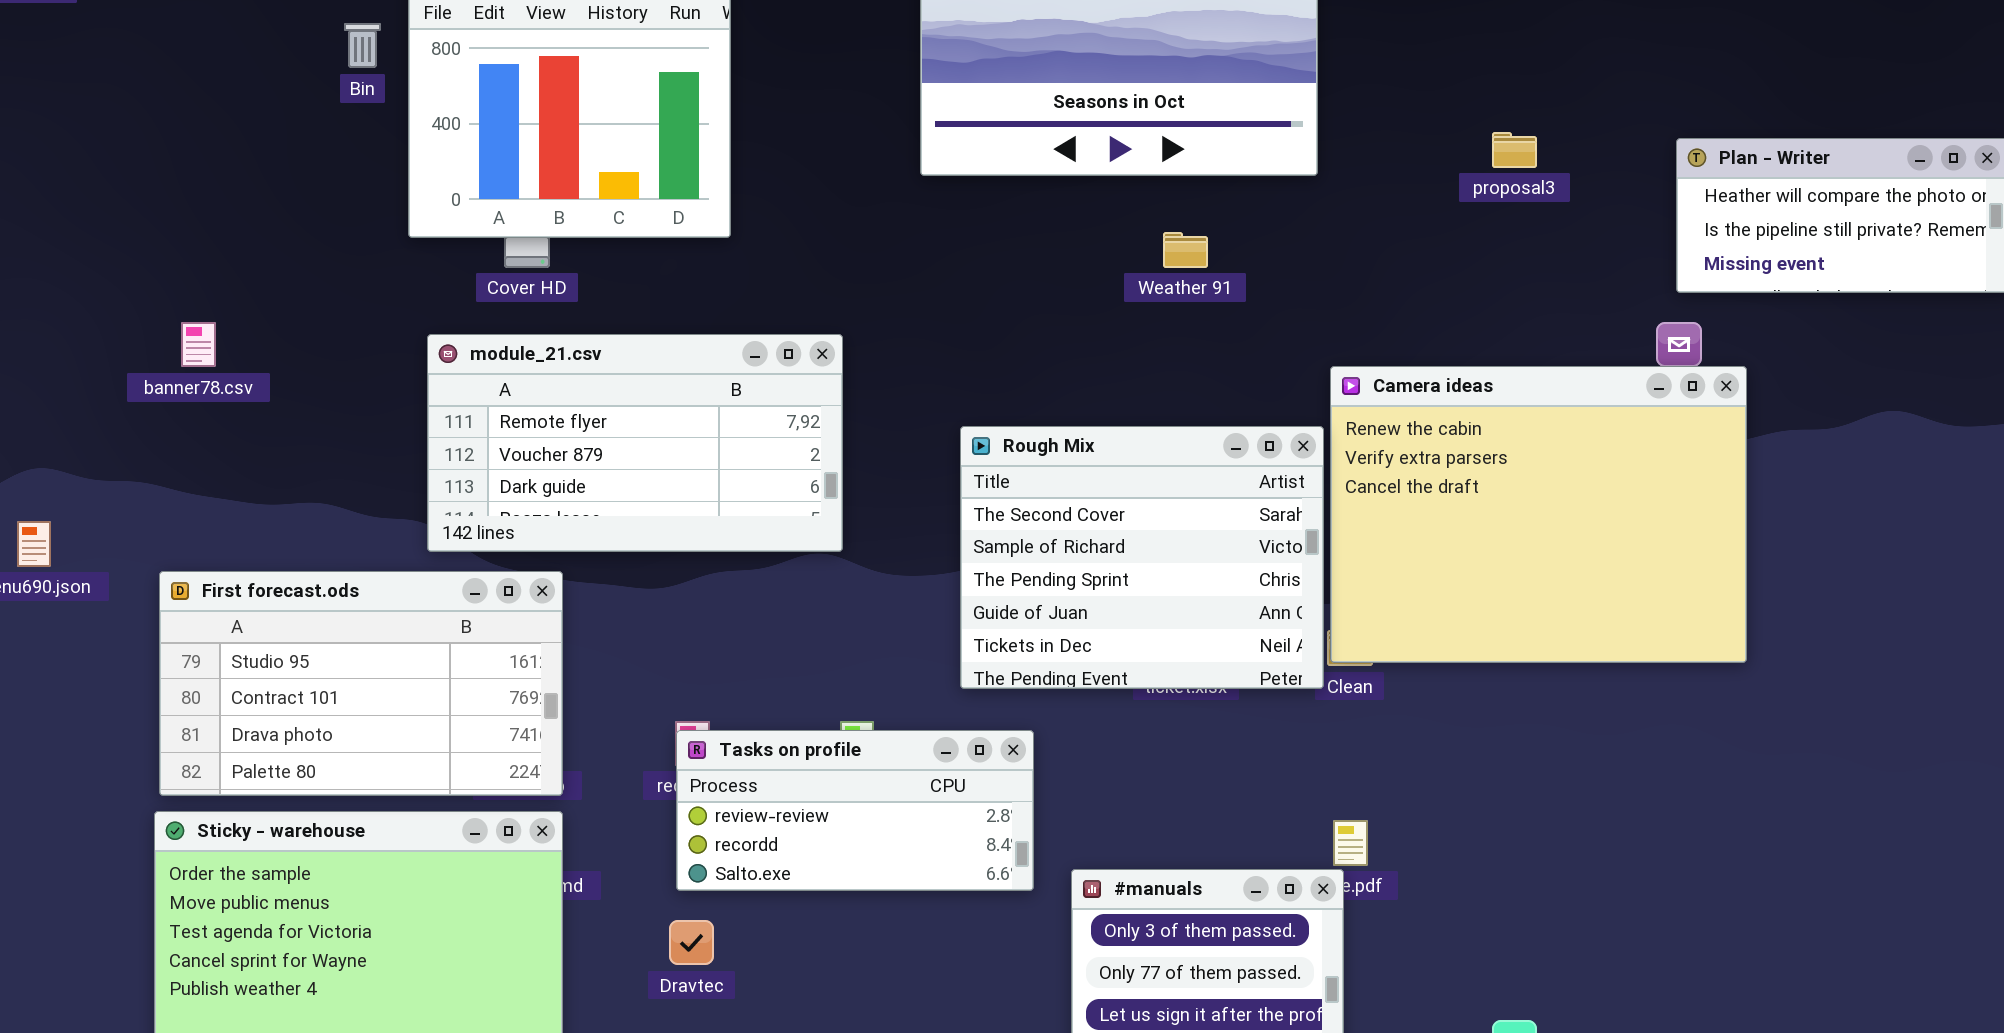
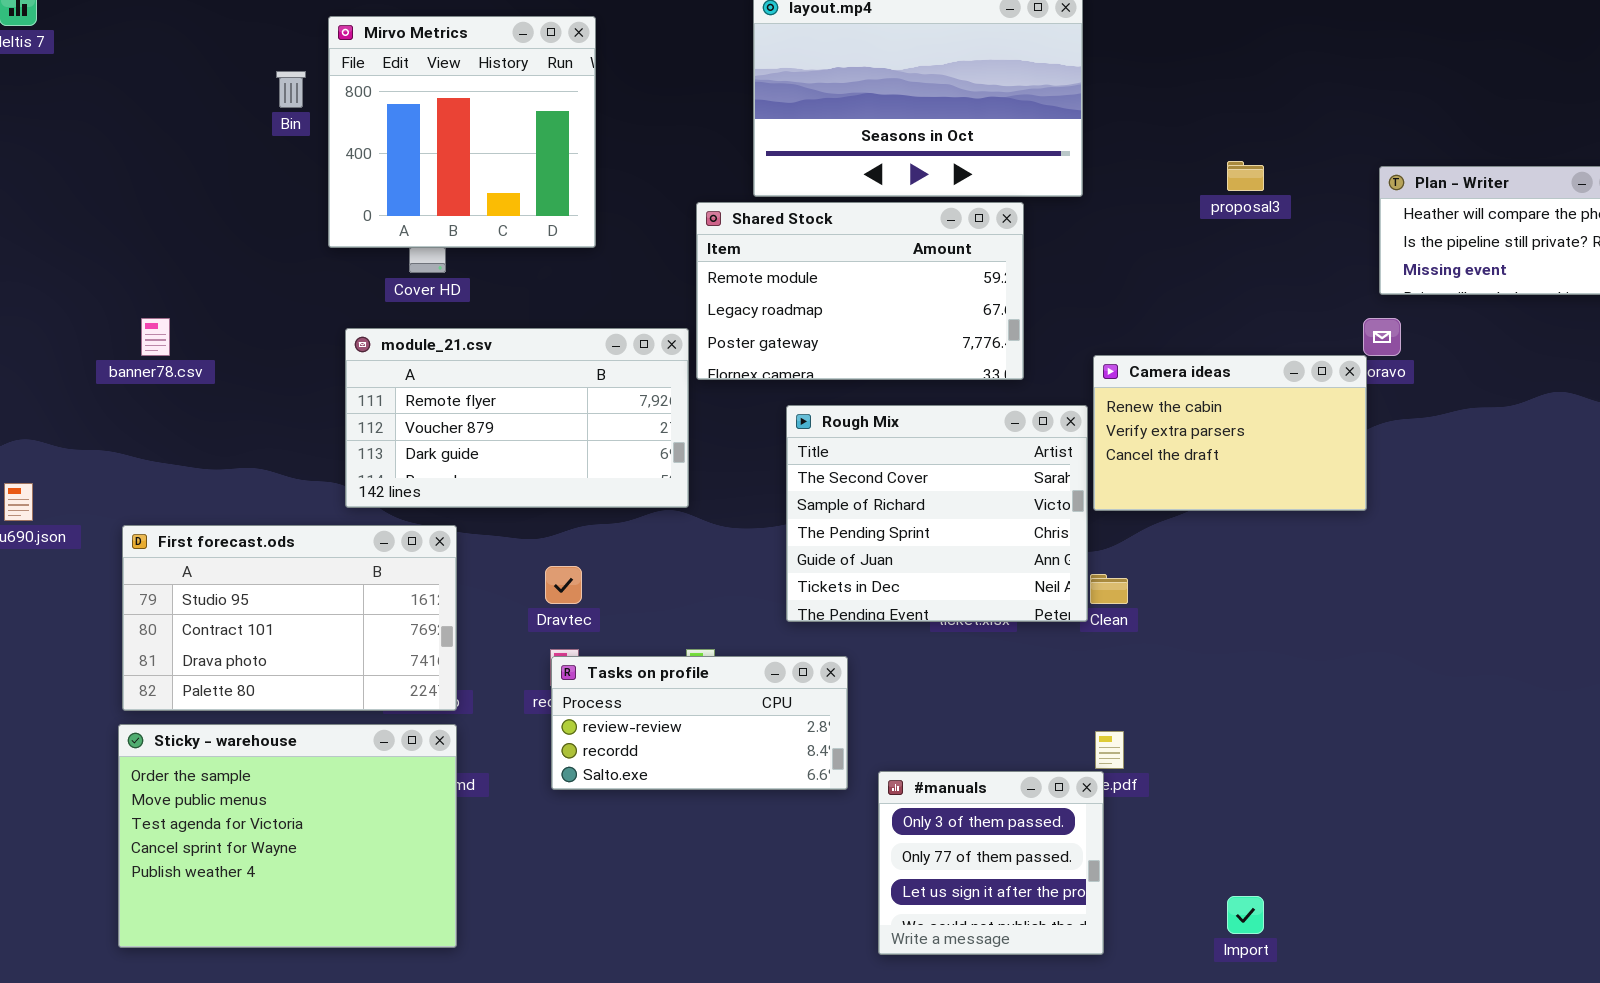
Shared Stock: none -> [696,202,1024,380], opened
Camera ideas: [1330,366,1747,663] -> [1093,355,1367,511], resized
Dravtec: [669,920,714,965] -> [545,566,582,604], moved

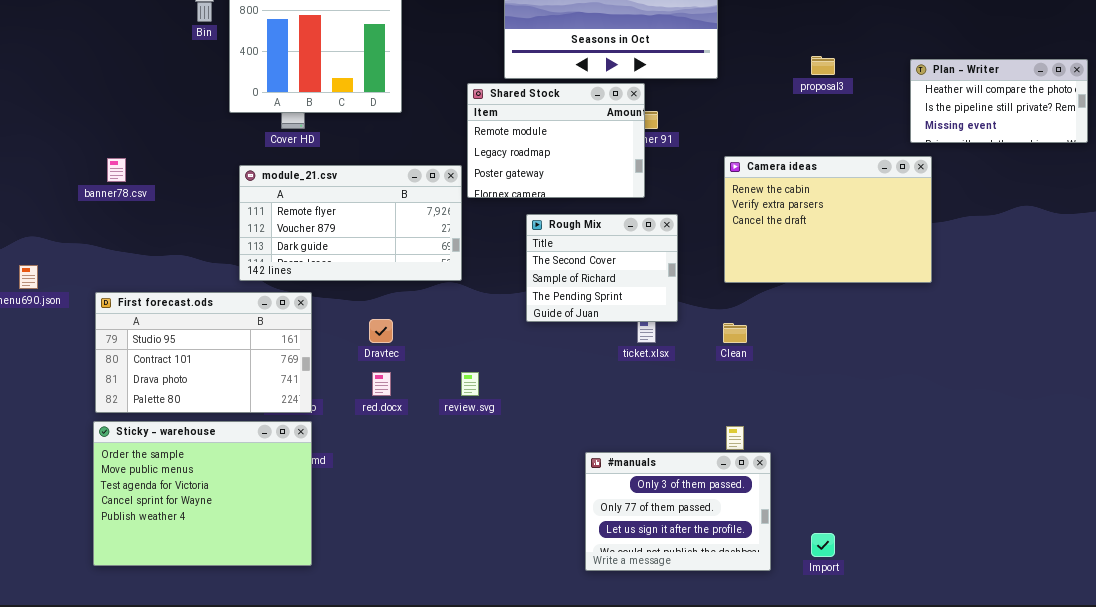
Shared Stock: [696,202,1024,380] -> [467,83,645,198], resized
Camera ideas: [1093,355,1367,511] -> [724,156,932,283], resized
Rough Mix: [786,405,1088,622] -> [526,214,678,322], resized
Tasks on profile: [551,656,848,790] -> none, closed
#manuals: [878,771,1104,955] -> [585,452,771,571], resized

